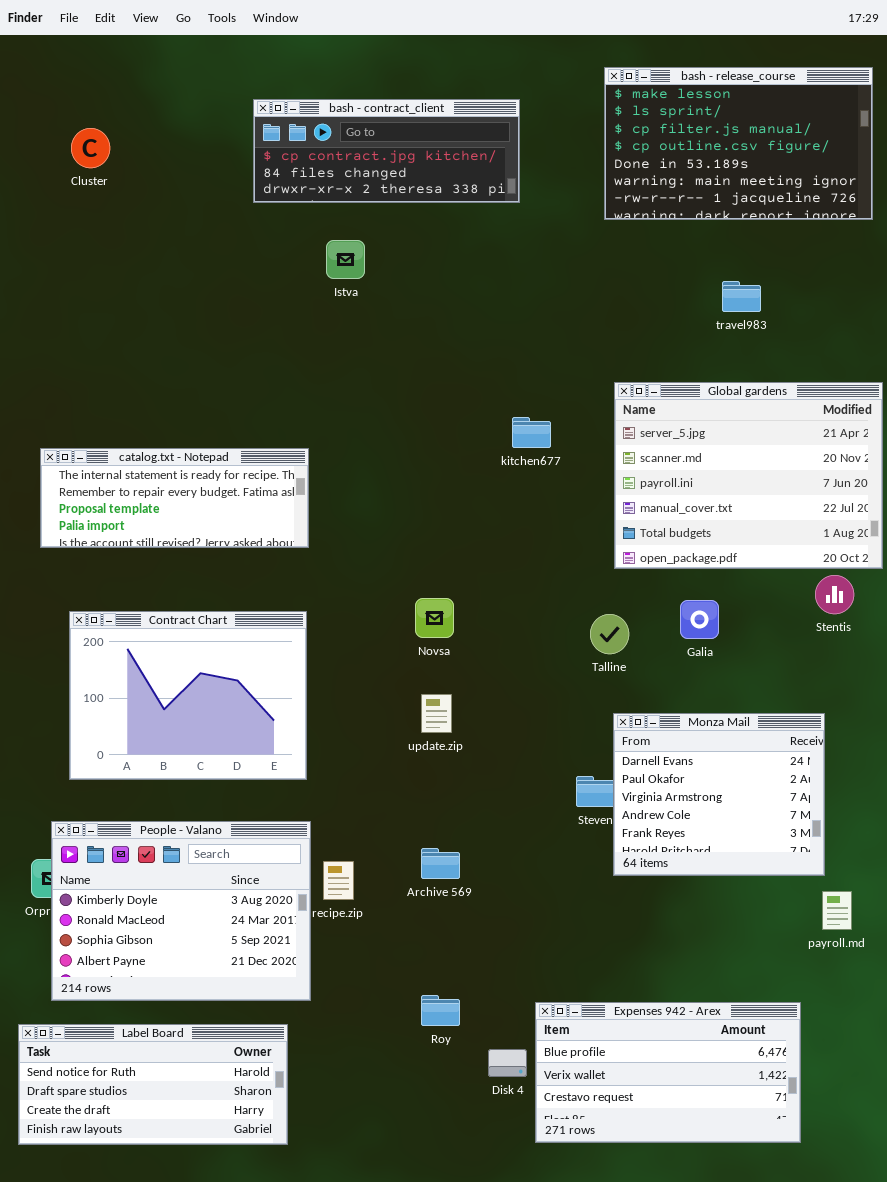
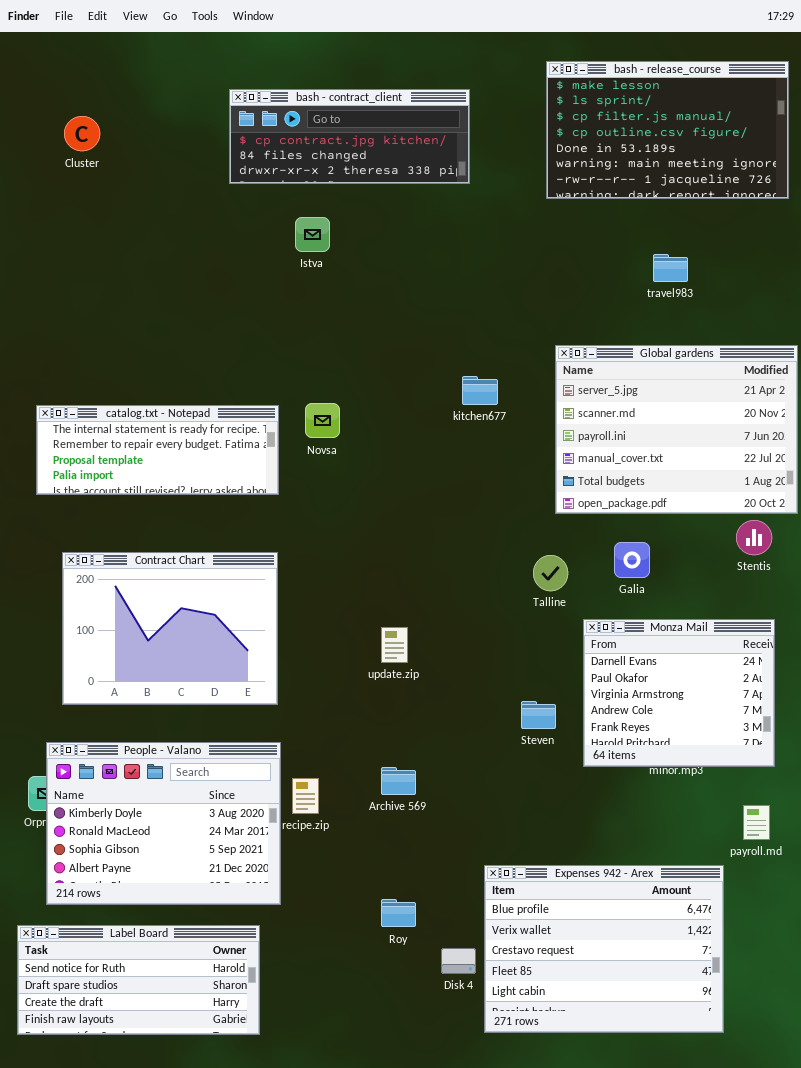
Novsa: [415,598,454,638] -> [305,403,340,438], moved
Monza Mail: [613,713,825,876] -> [583,619,775,767], moved
Expenses 942 - Arex: [535,1002,801,1143] -> [484,865,724,1033], resized

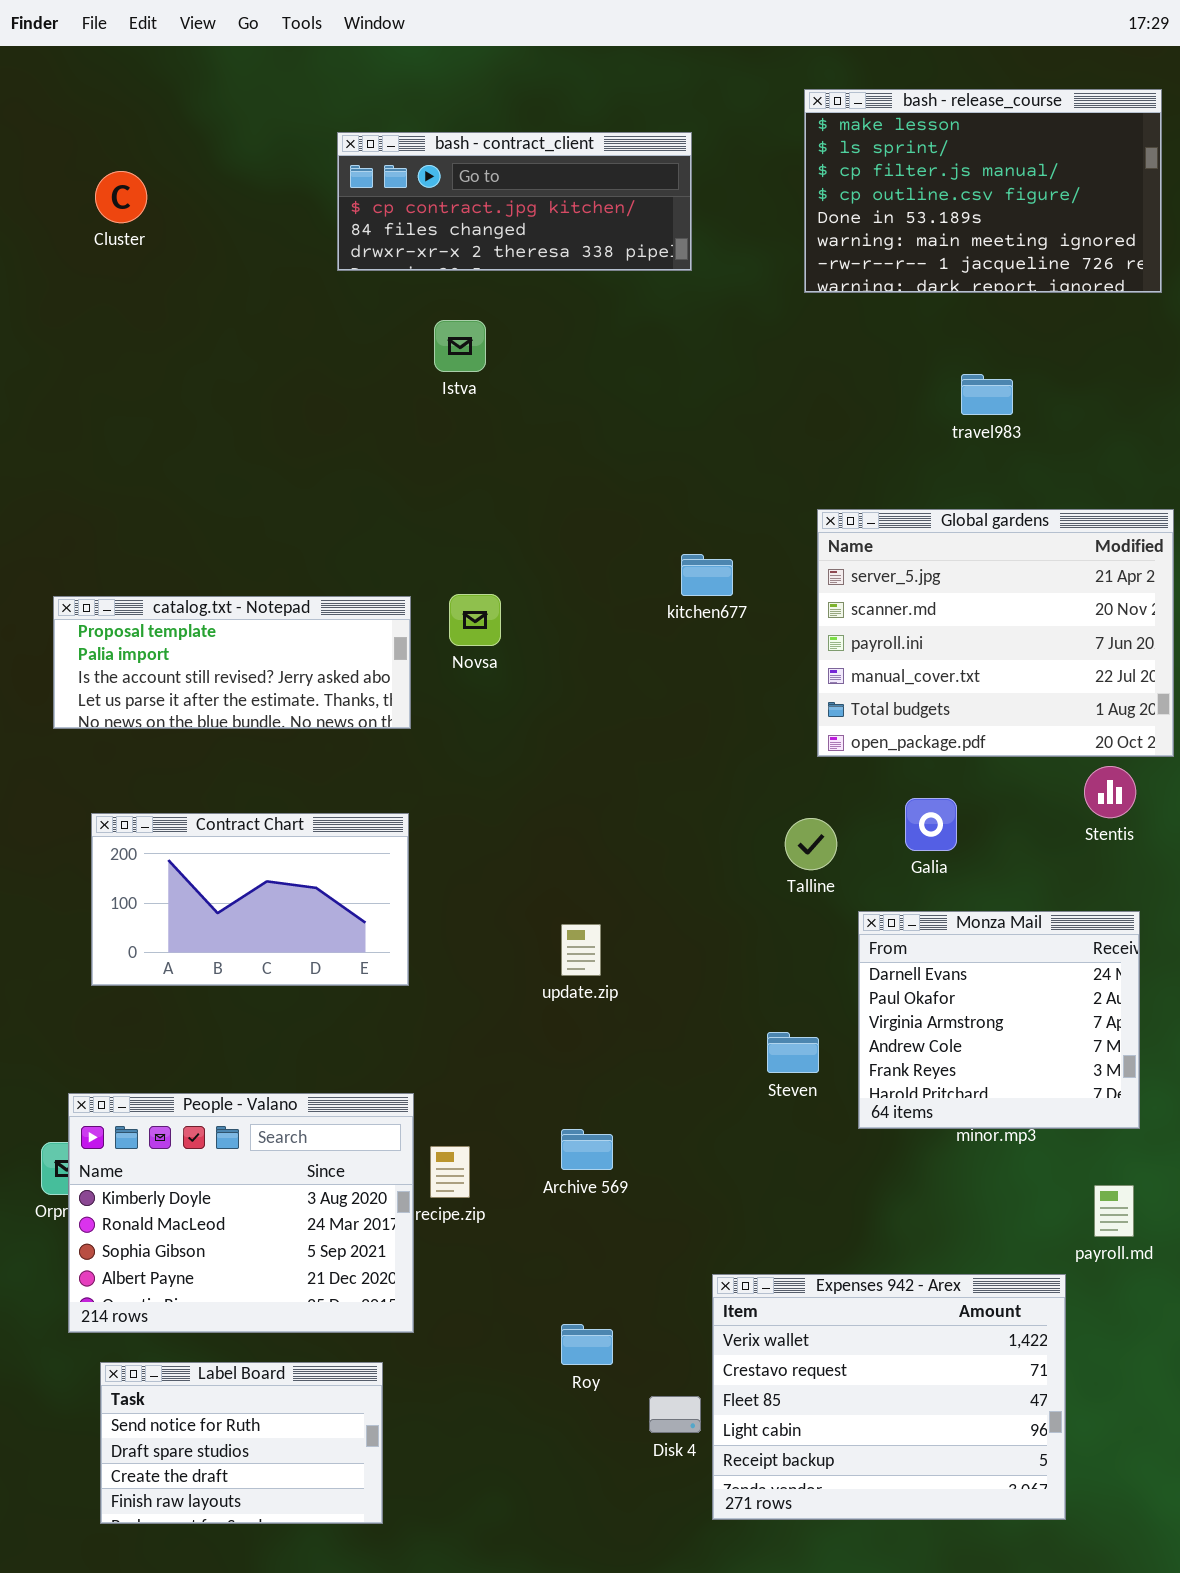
catalog.txt - Notepad: [36,405,279,495] -> [53,596,411,729], scrolled down 2 rows
Contract Chart: [62,552,278,705] -> [91,813,409,986], resized
Expenses 942 - Arex: [484,865,724,1033] -> [712,1274,1066,1520], scrolled down 1 row
Label Board: [17,925,260,1035] -> [100,1362,383,1524], resized

